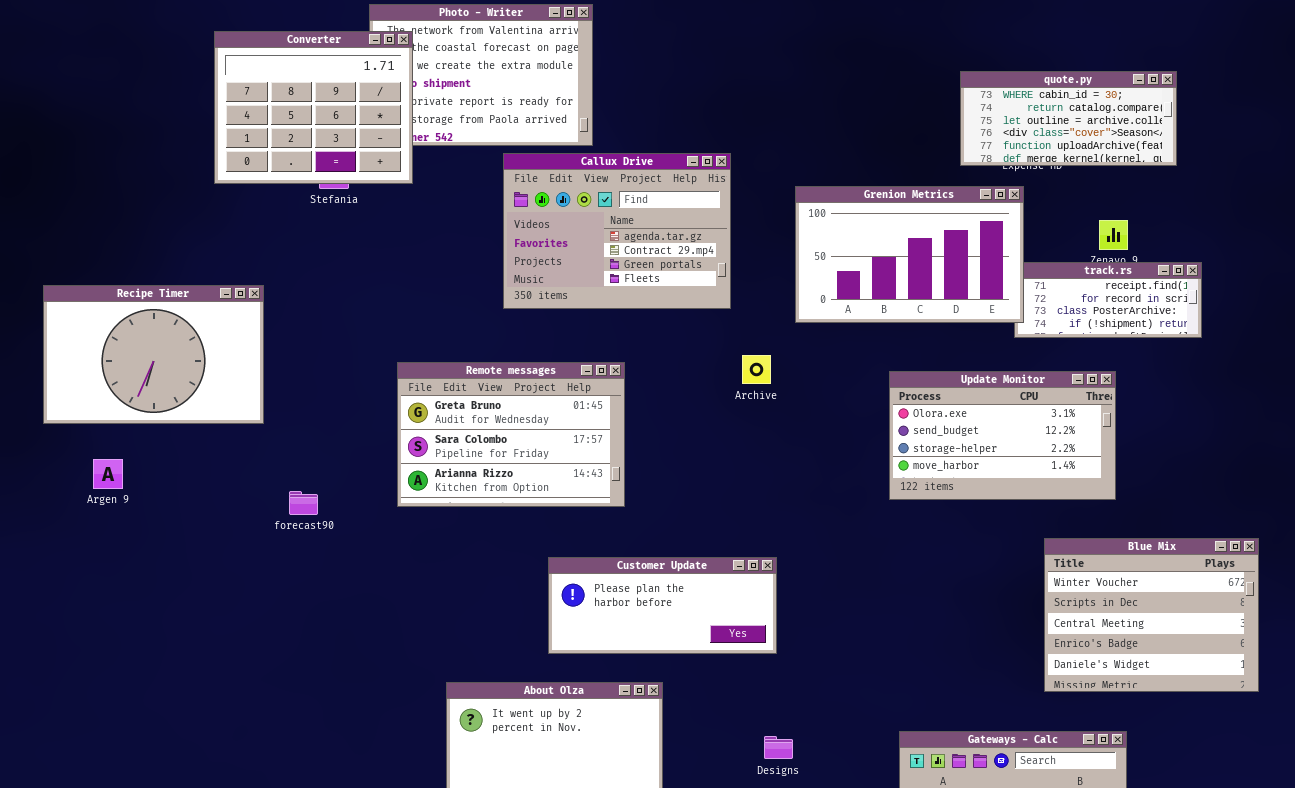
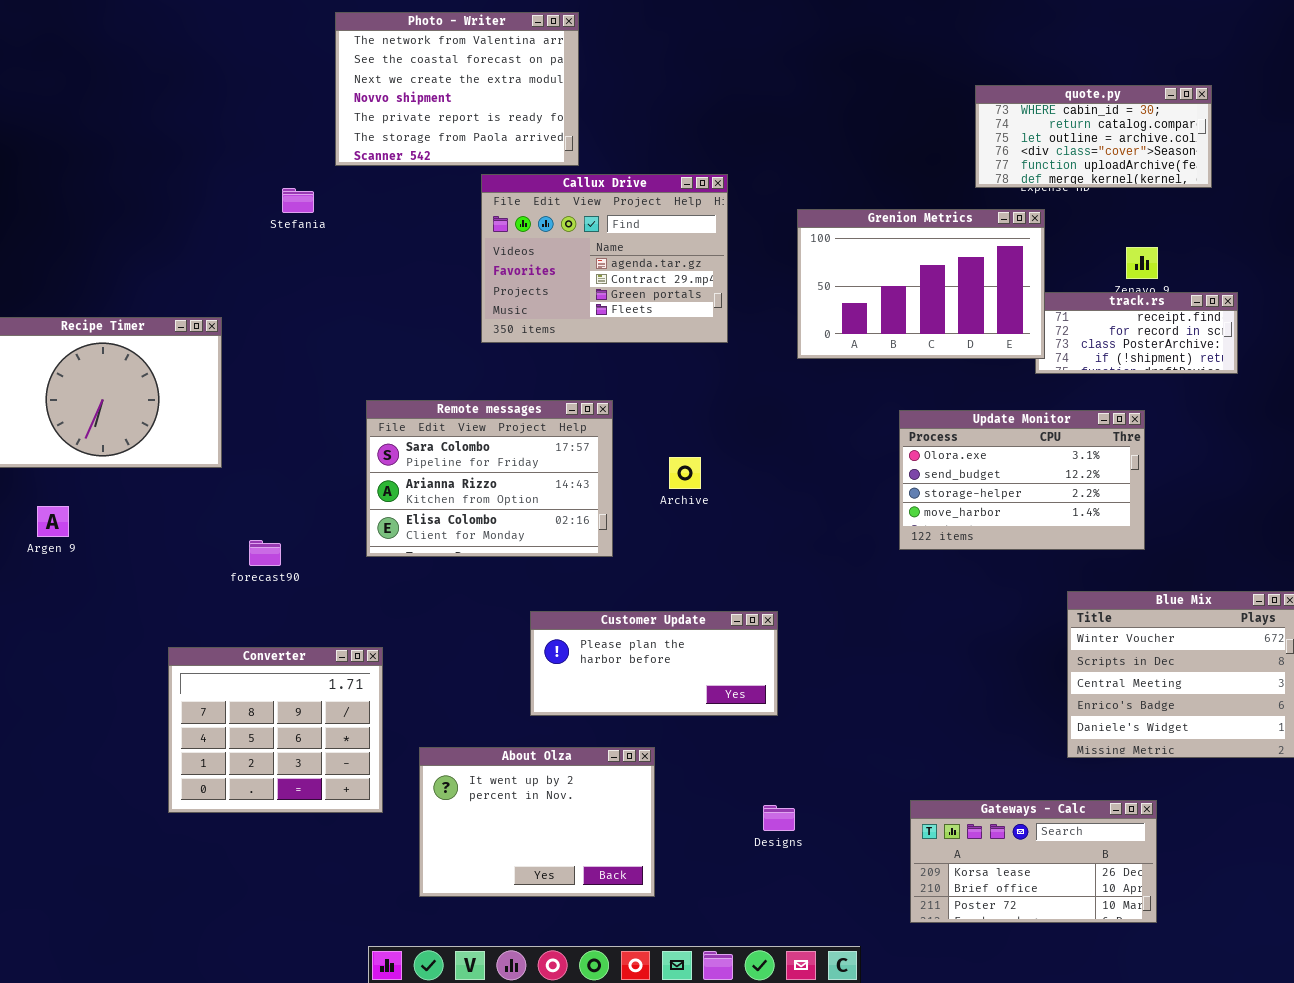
Converter: [214,31,413,184] -> [168,647,383,813], moved
Archive: [742,355,771,384] -> [669,457,701,489], moved
Remote messages: [397,362,625,507] -> [366,400,613,557], scrolled down 1 row

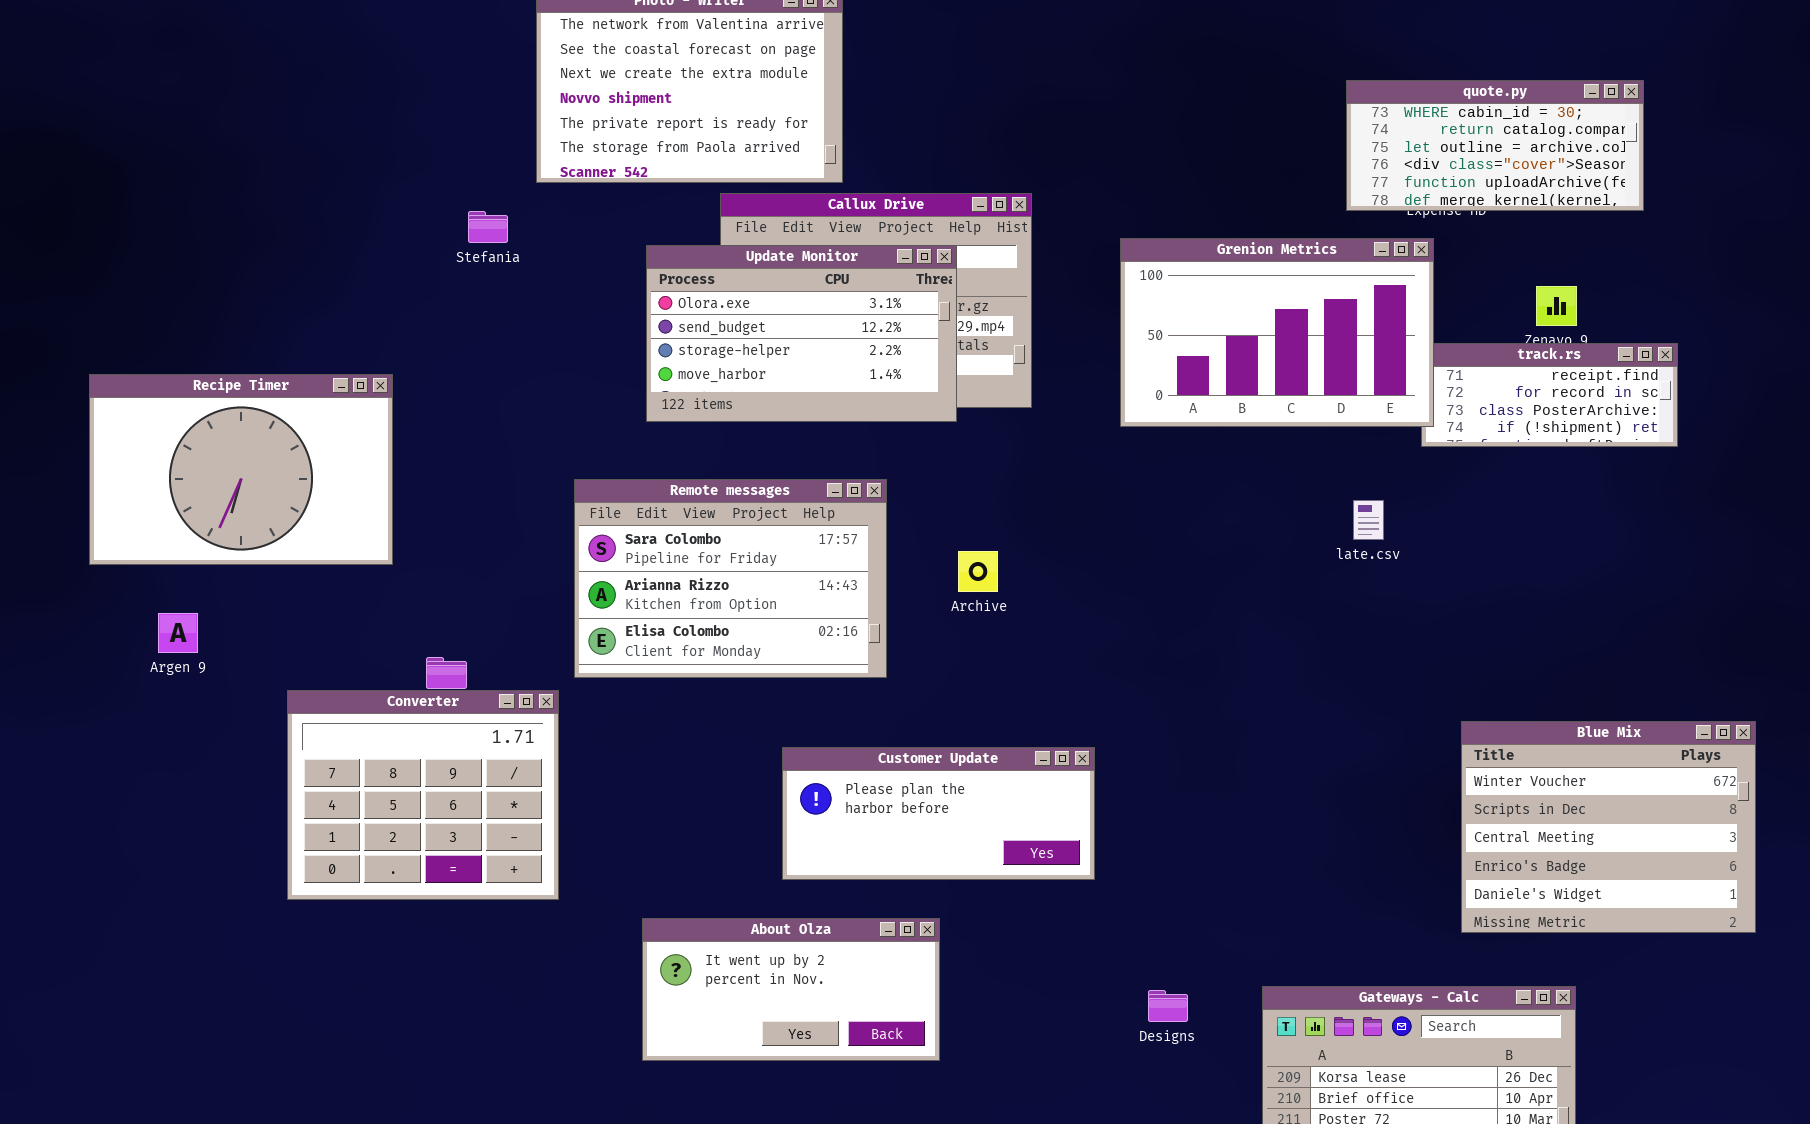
Update Monitor: [899,410,1145,550] -> [646,245,957,422], moved
Converter: [168,647,383,813] -> [287,690,559,900], moved
About Olza: [419,747,655,897] -> [642,918,940,1061], resized
Designs: [763,805,795,831] -> [1148,990,1188,1022], moved

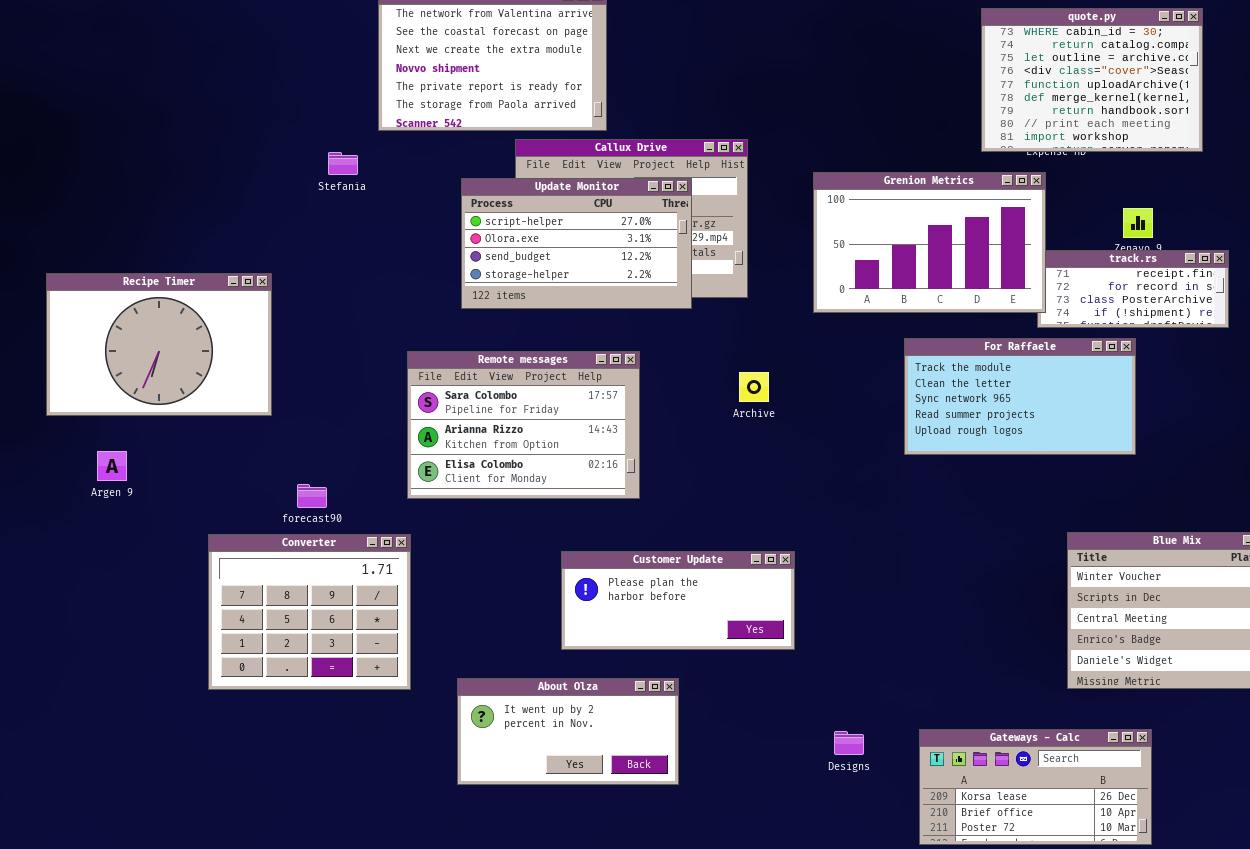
quote.py: [1346,80,1644,211] -> [981,8,1203,152], resized
Update Monitor: [646,245,957,422] -> [461,178,692,309], scrolled up 1 row
For Raffaele: none -> [904,338,1136,455], opened
Archive: [958,551,998,592] -> [739,372,769,402], moved
Converter: [287,690,559,900] -> [208,534,411,690], moved

